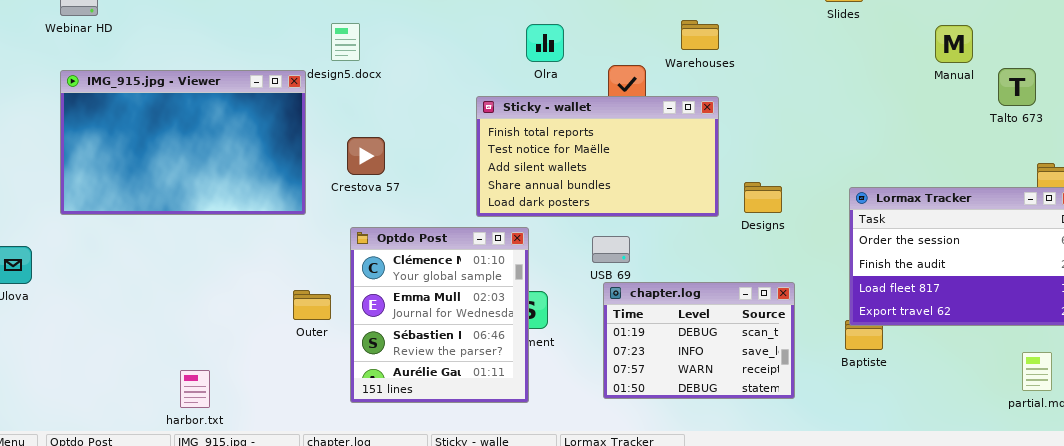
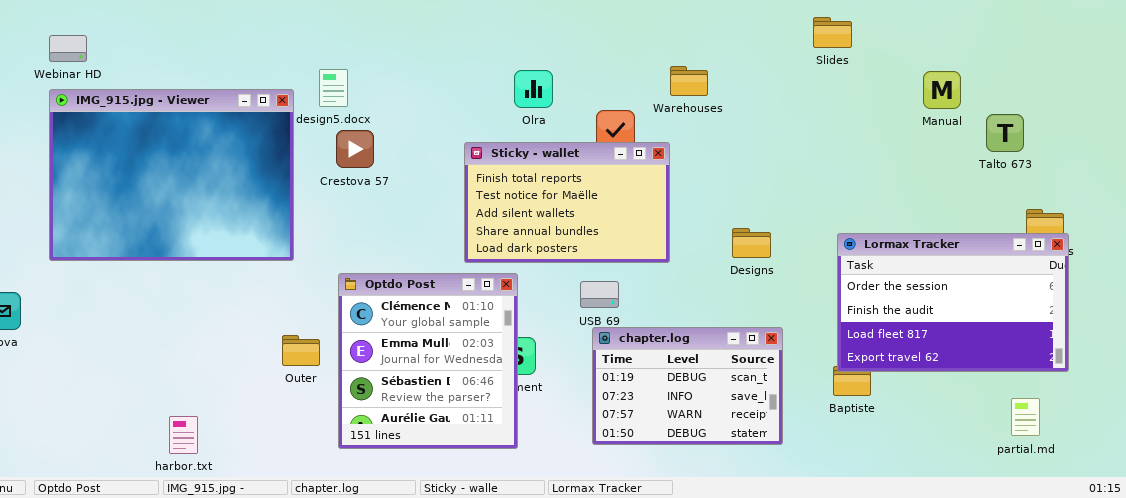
IMG_915.jpg - Viewer: [60,70,306,215] -> [49,89,294,261], resized
Sticky - wallet: [476,96,719,217] -> [464,142,670,263], resized
Crestova 57: [347,137,385,175] -> [336,130,374,168], moved

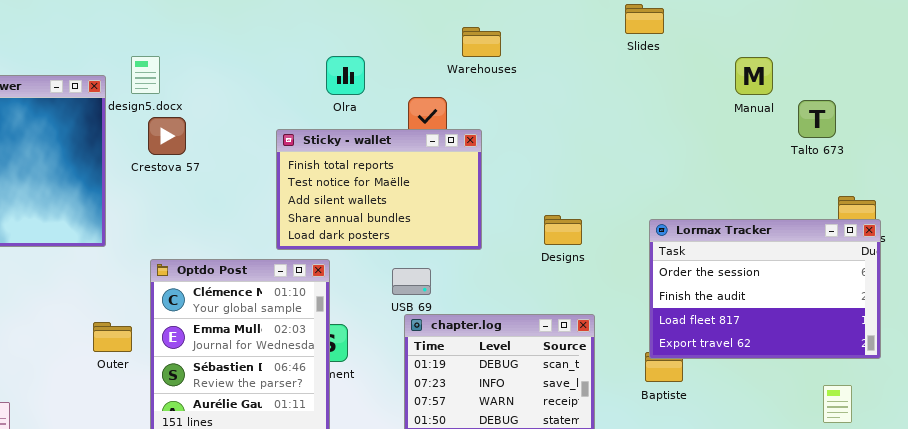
Warehouses: [670,66,708,96] -> [462,27,501,57], moved

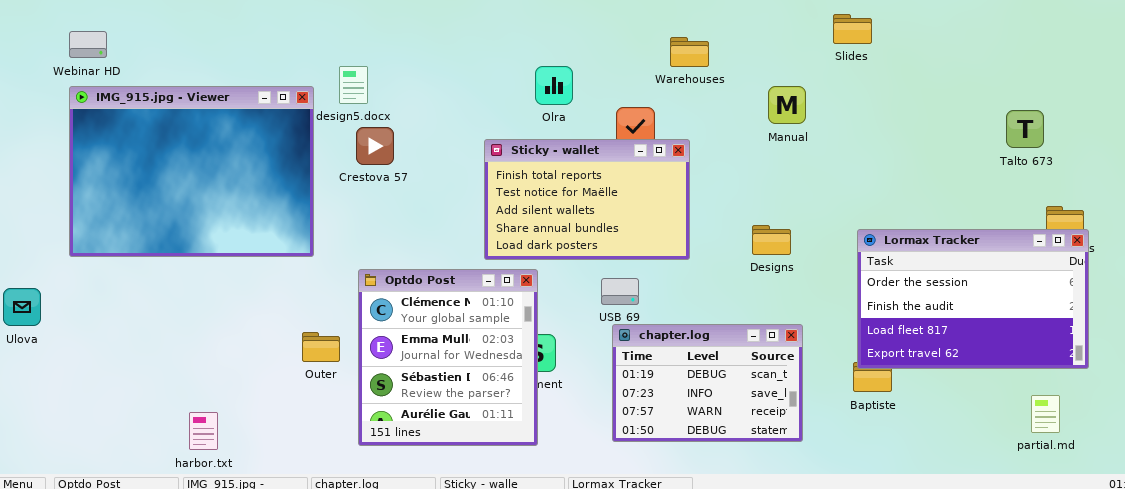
Manual: [735,57,773,95] -> [768,86,806,124], moved

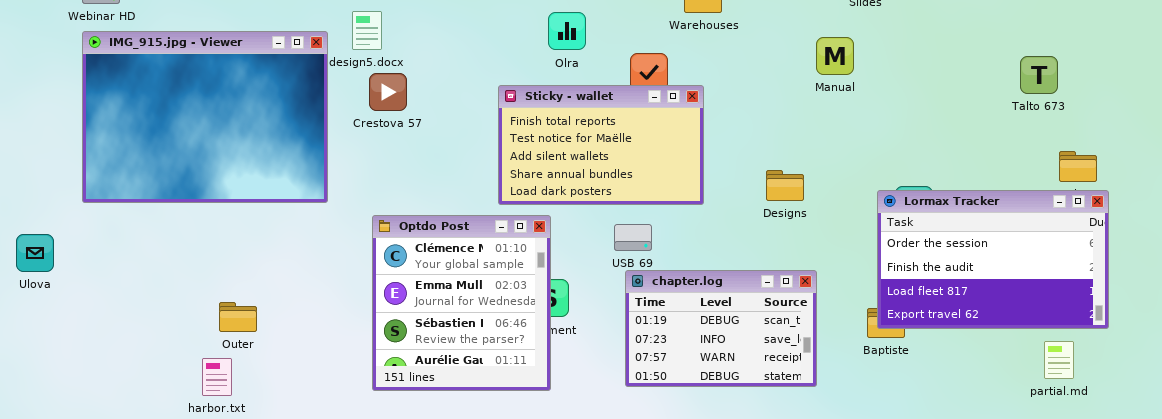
Manual: [768,86,806,124] -> [816,37,854,75], moved
Lormax Tracker: [857,229,1089,369] -> [877,190,1109,329], moved
Outer: [302,332,340,362] -> [219,302,257,332], moved

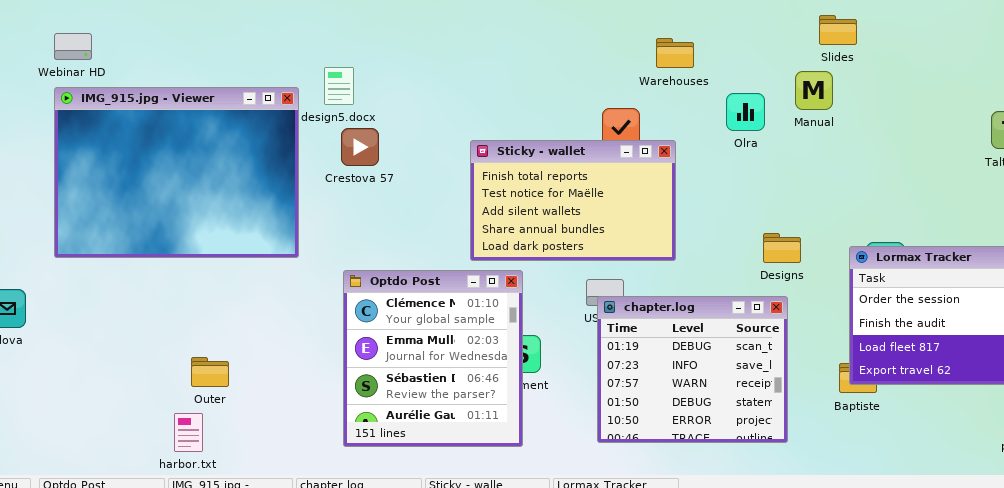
Olra: [548,12,586,50] -> [726,93,765,131], moved
Manual: [816,37,854,75] -> [795,71,833,110], moved
Designs: [766,170,804,201] -> [763,233,801,263], moved
chapter.log: [625,270,817,387] -> [597,296,788,443], resized

